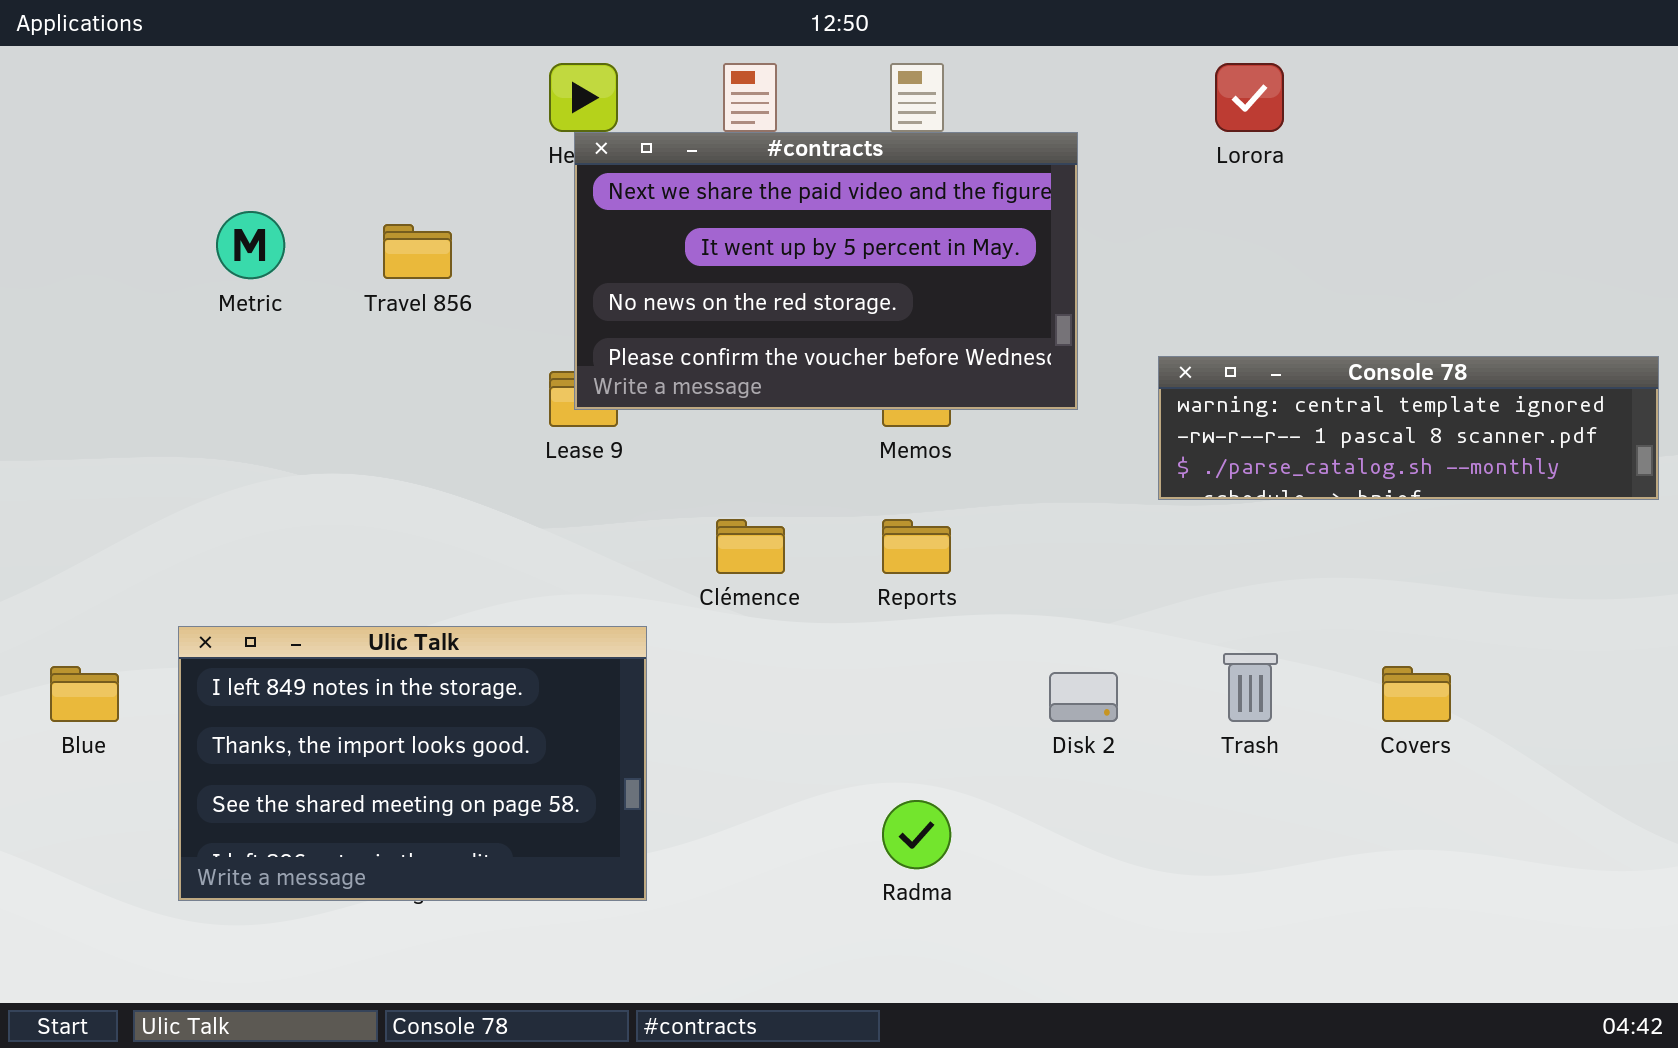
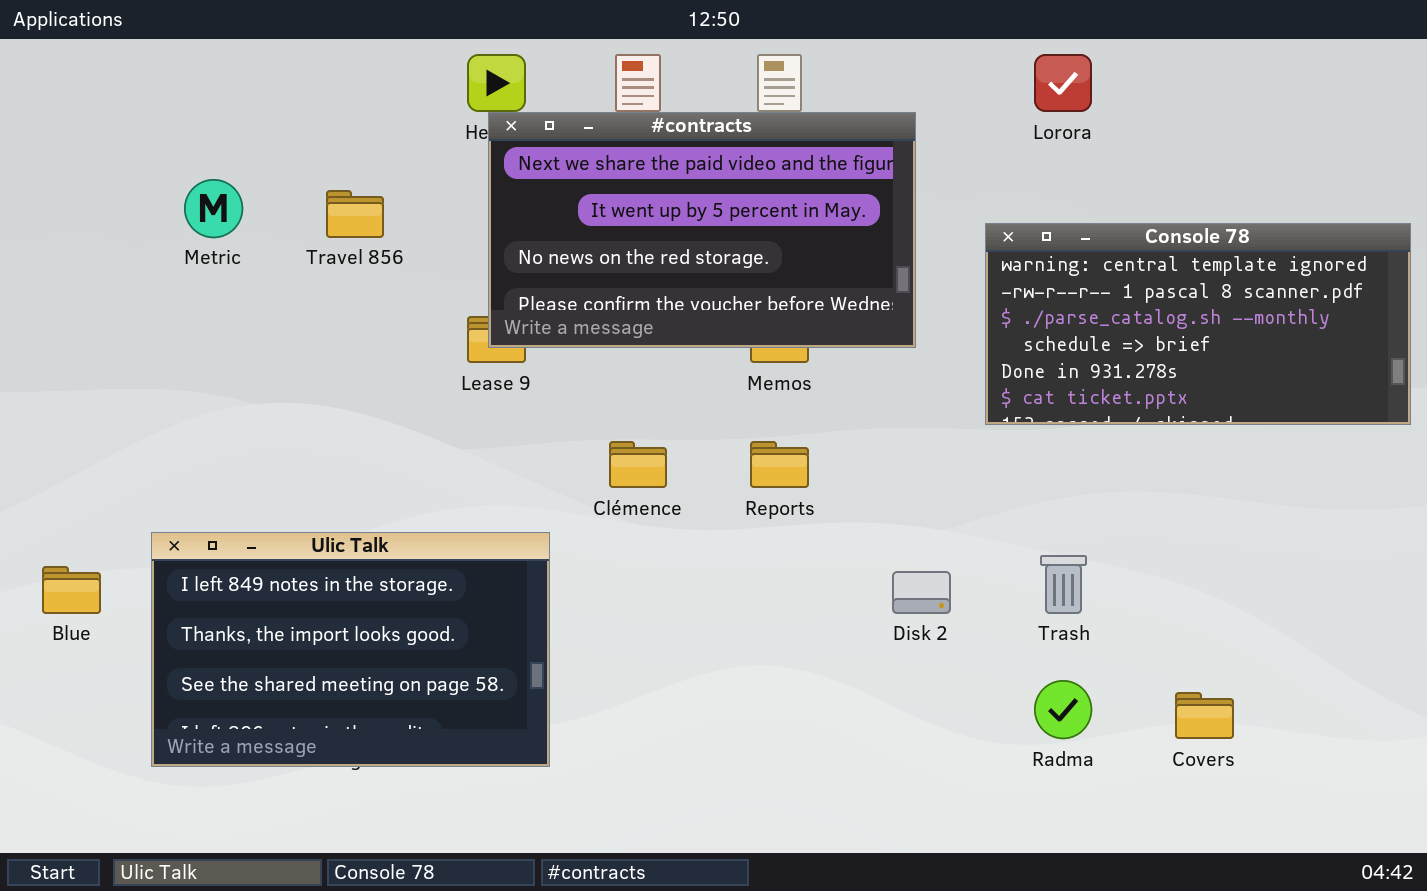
Console 78: [1158,356,1659,500] -> [985,223,1411,425], resized
Covers: [1382,666,1451,722] -> [1175,692,1234,739], moved
Radma: [882,800,951,869] -> [1034,680,1092,739], moved

